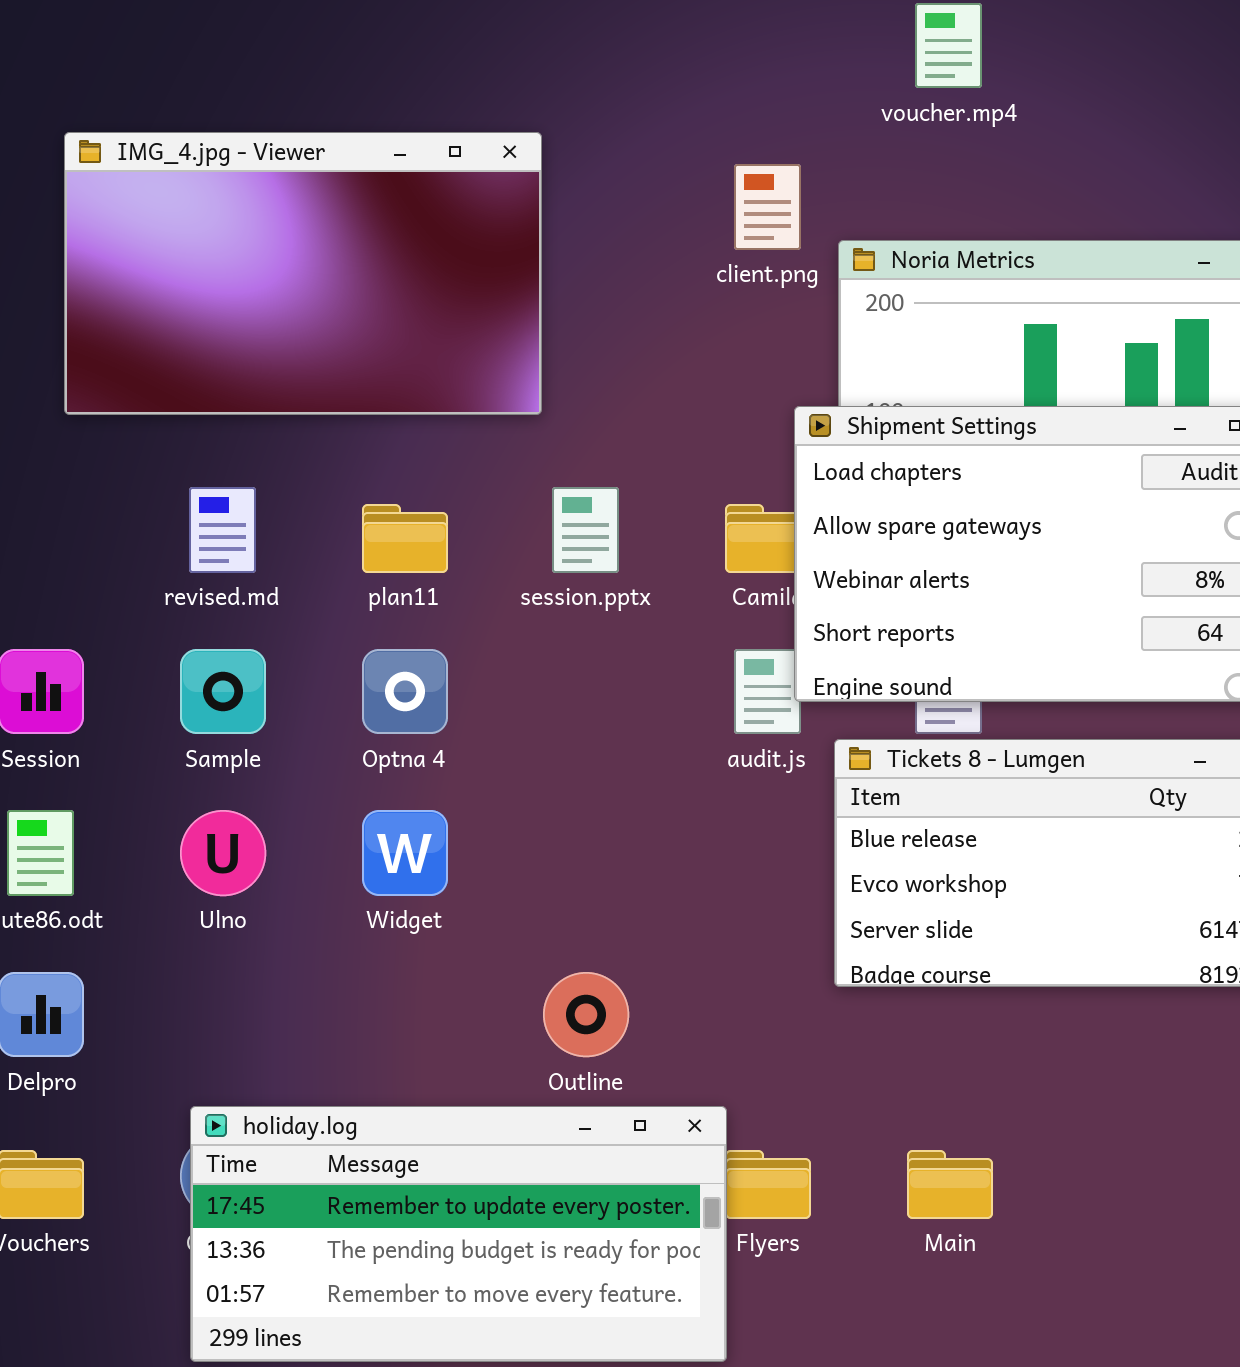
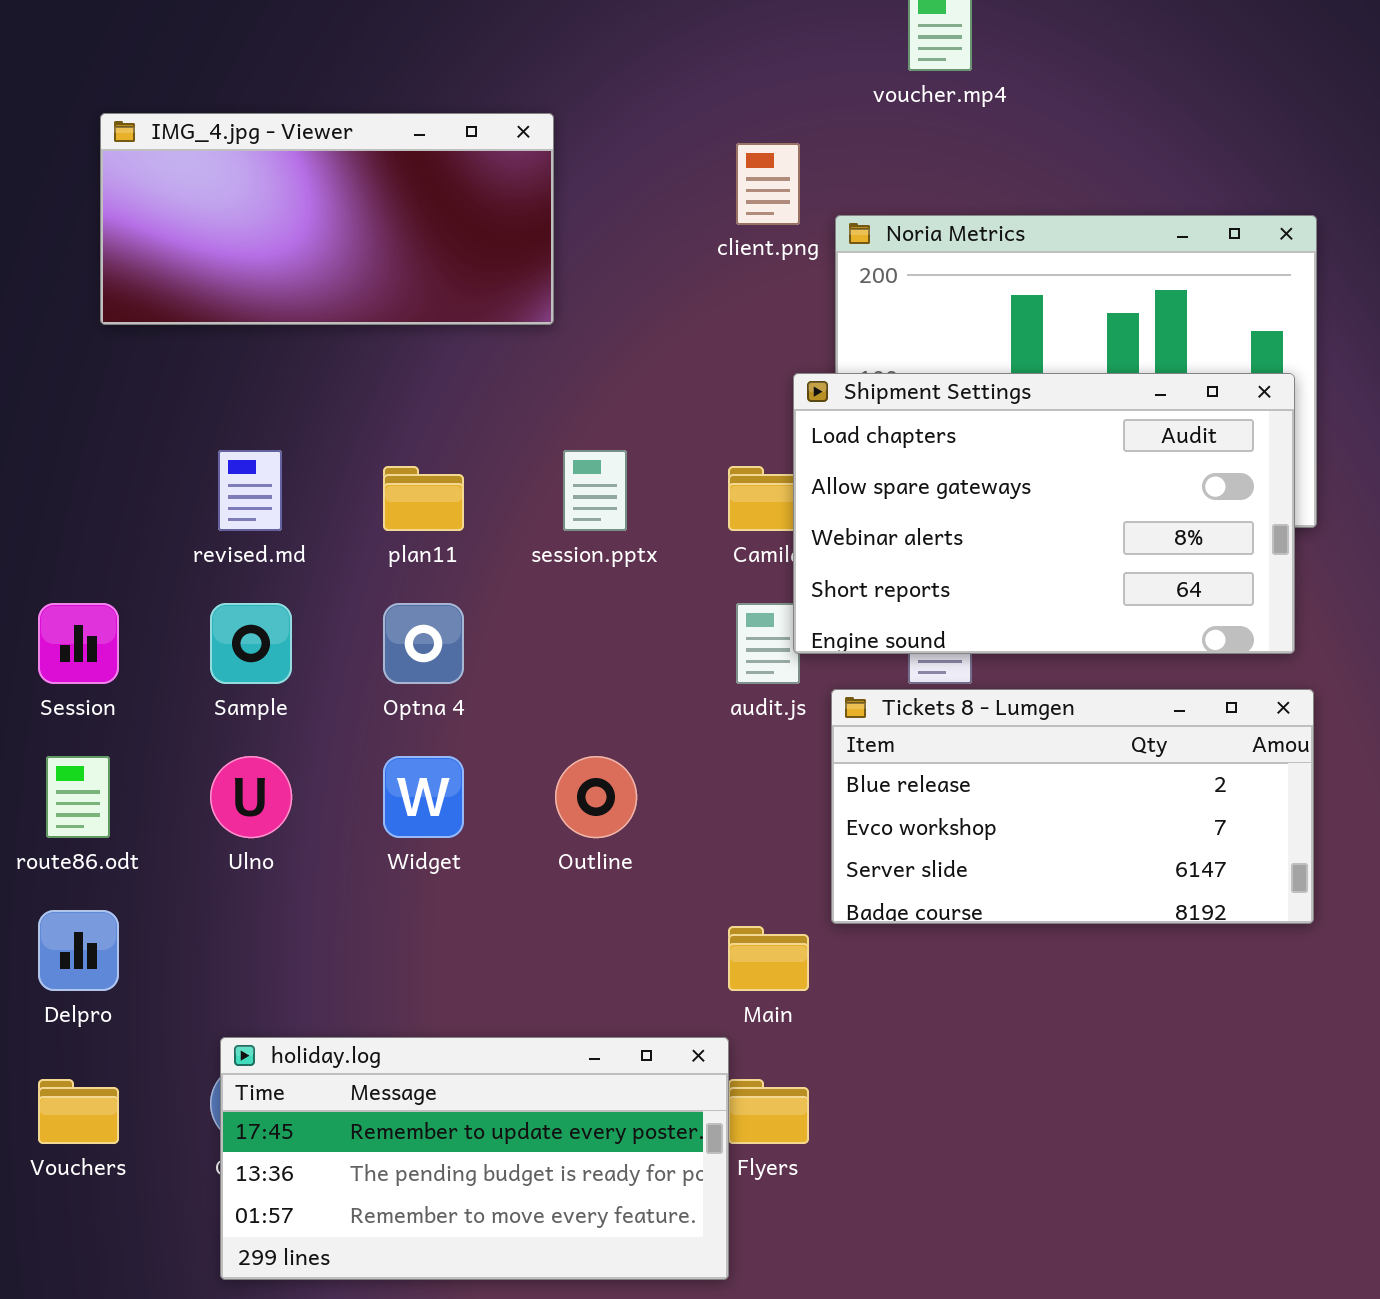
IMG_4.jpg - Viewer: [64,132,542,415] -> [100,113,554,325], resized
Outline: [543,972,629,1057] -> [555,756,637,838], moved
Main: [907,1150,993,1219] -> [728,926,809,991], moved

